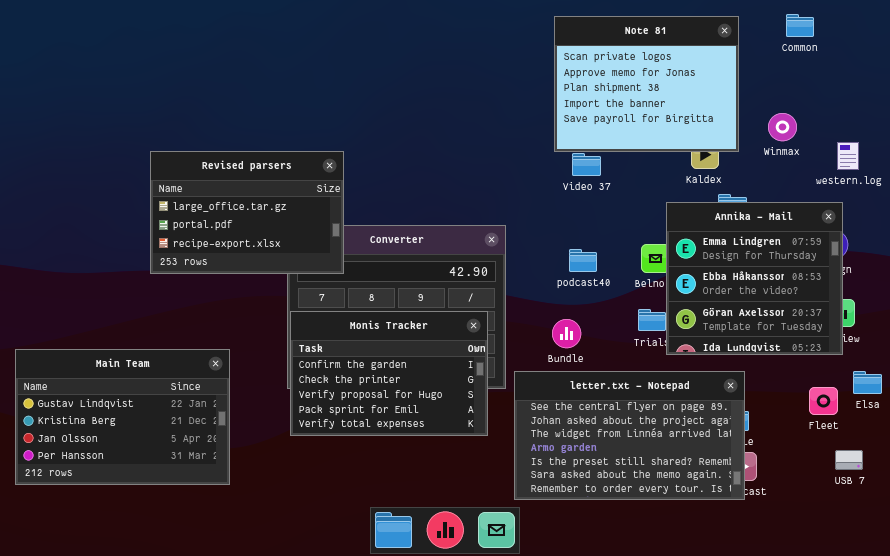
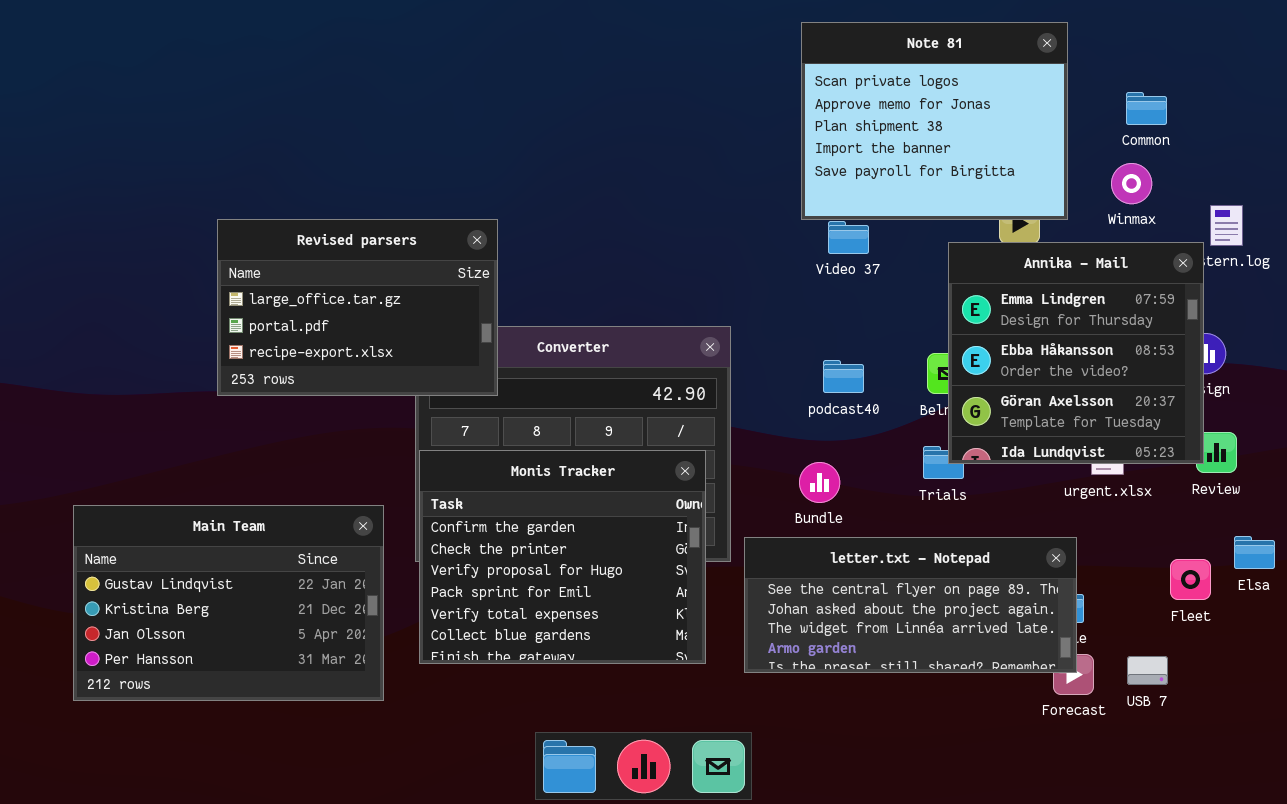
Common: [786,14,814,37] -> [1126,92,1167,125], moved
Annika - Mail: [666,202,843,355] -> [948,242,1204,464], moved
Monis Tracker: [290,311,488,436] -> [419,450,706,664], resized
Main Team: [15,349,230,485] -> [73,505,384,701], moved
letter.txt - Notepad: [514,371,745,500] -> [744,537,1077,673], resized
USB 7: [835,450,863,470] -> [1127,656,1168,685], moved

